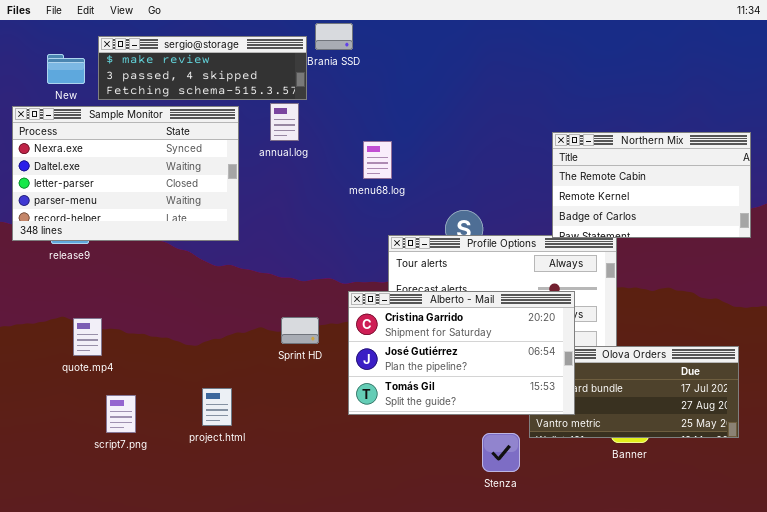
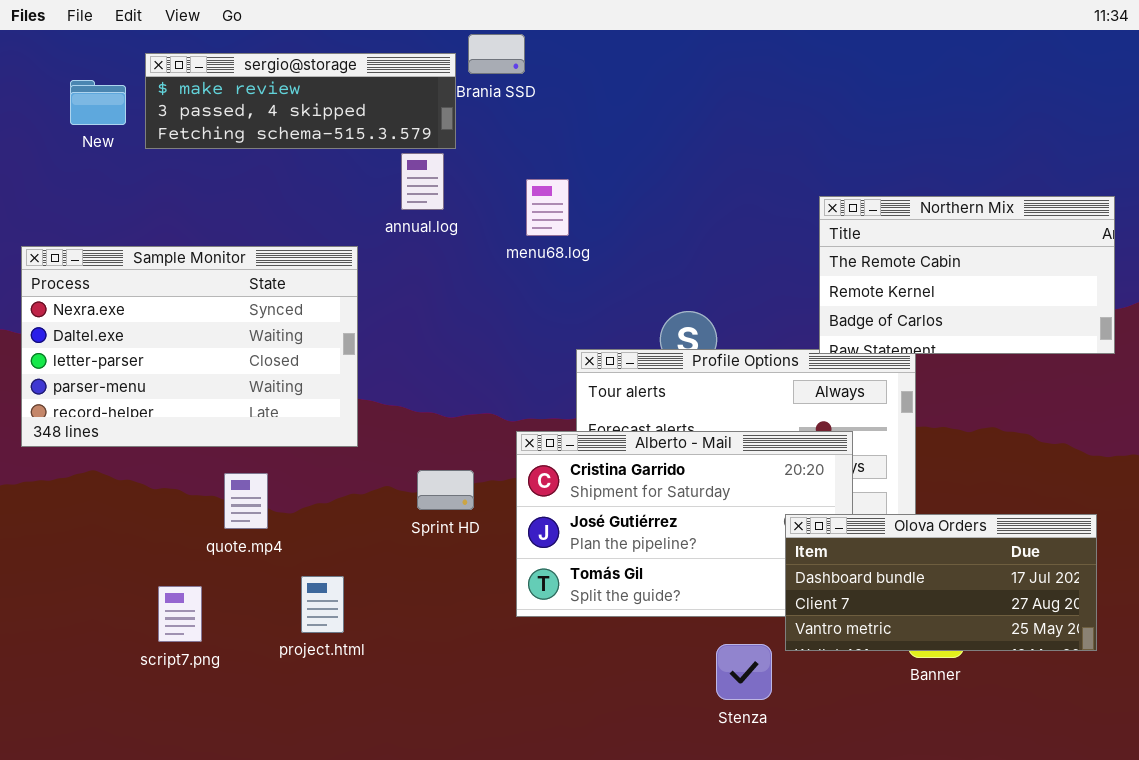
Sample Monitor: [12,106,239,241] -> [21,246,358,447], moved
menu68.log: [363,141,392,179] -> [526,179,569,236], moved
quote.mp4: [73,318,102,356] -> [224,473,268,529], moved
Olova Orders: [529,346,739,438] -> [785,514,1097,651], raised

